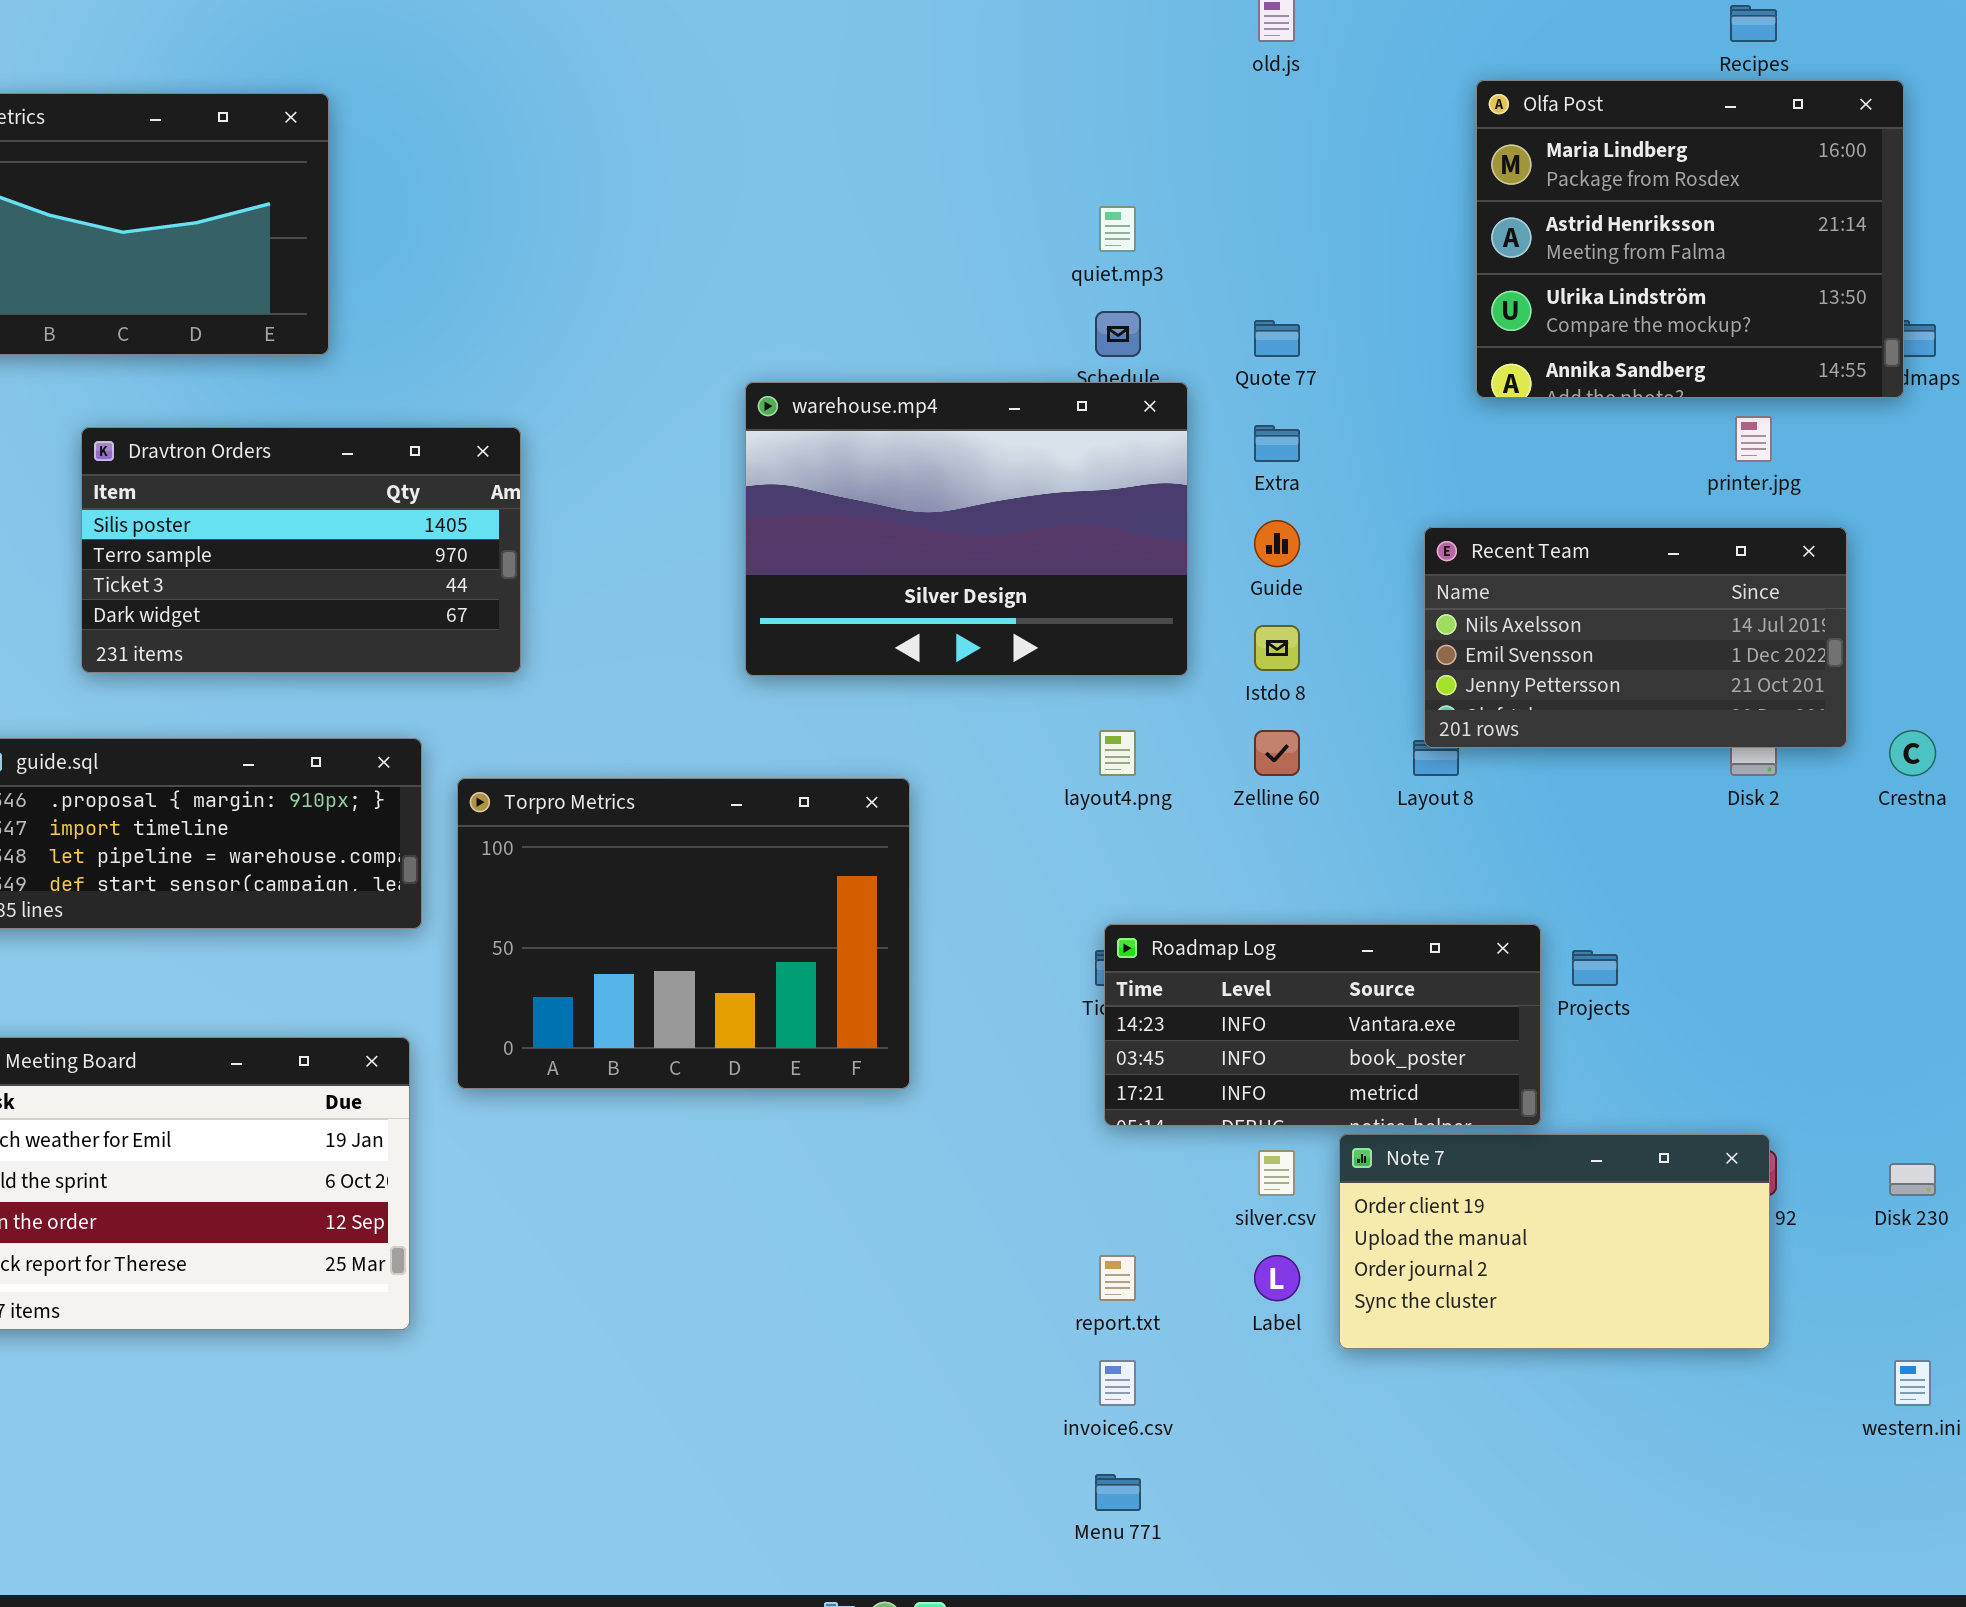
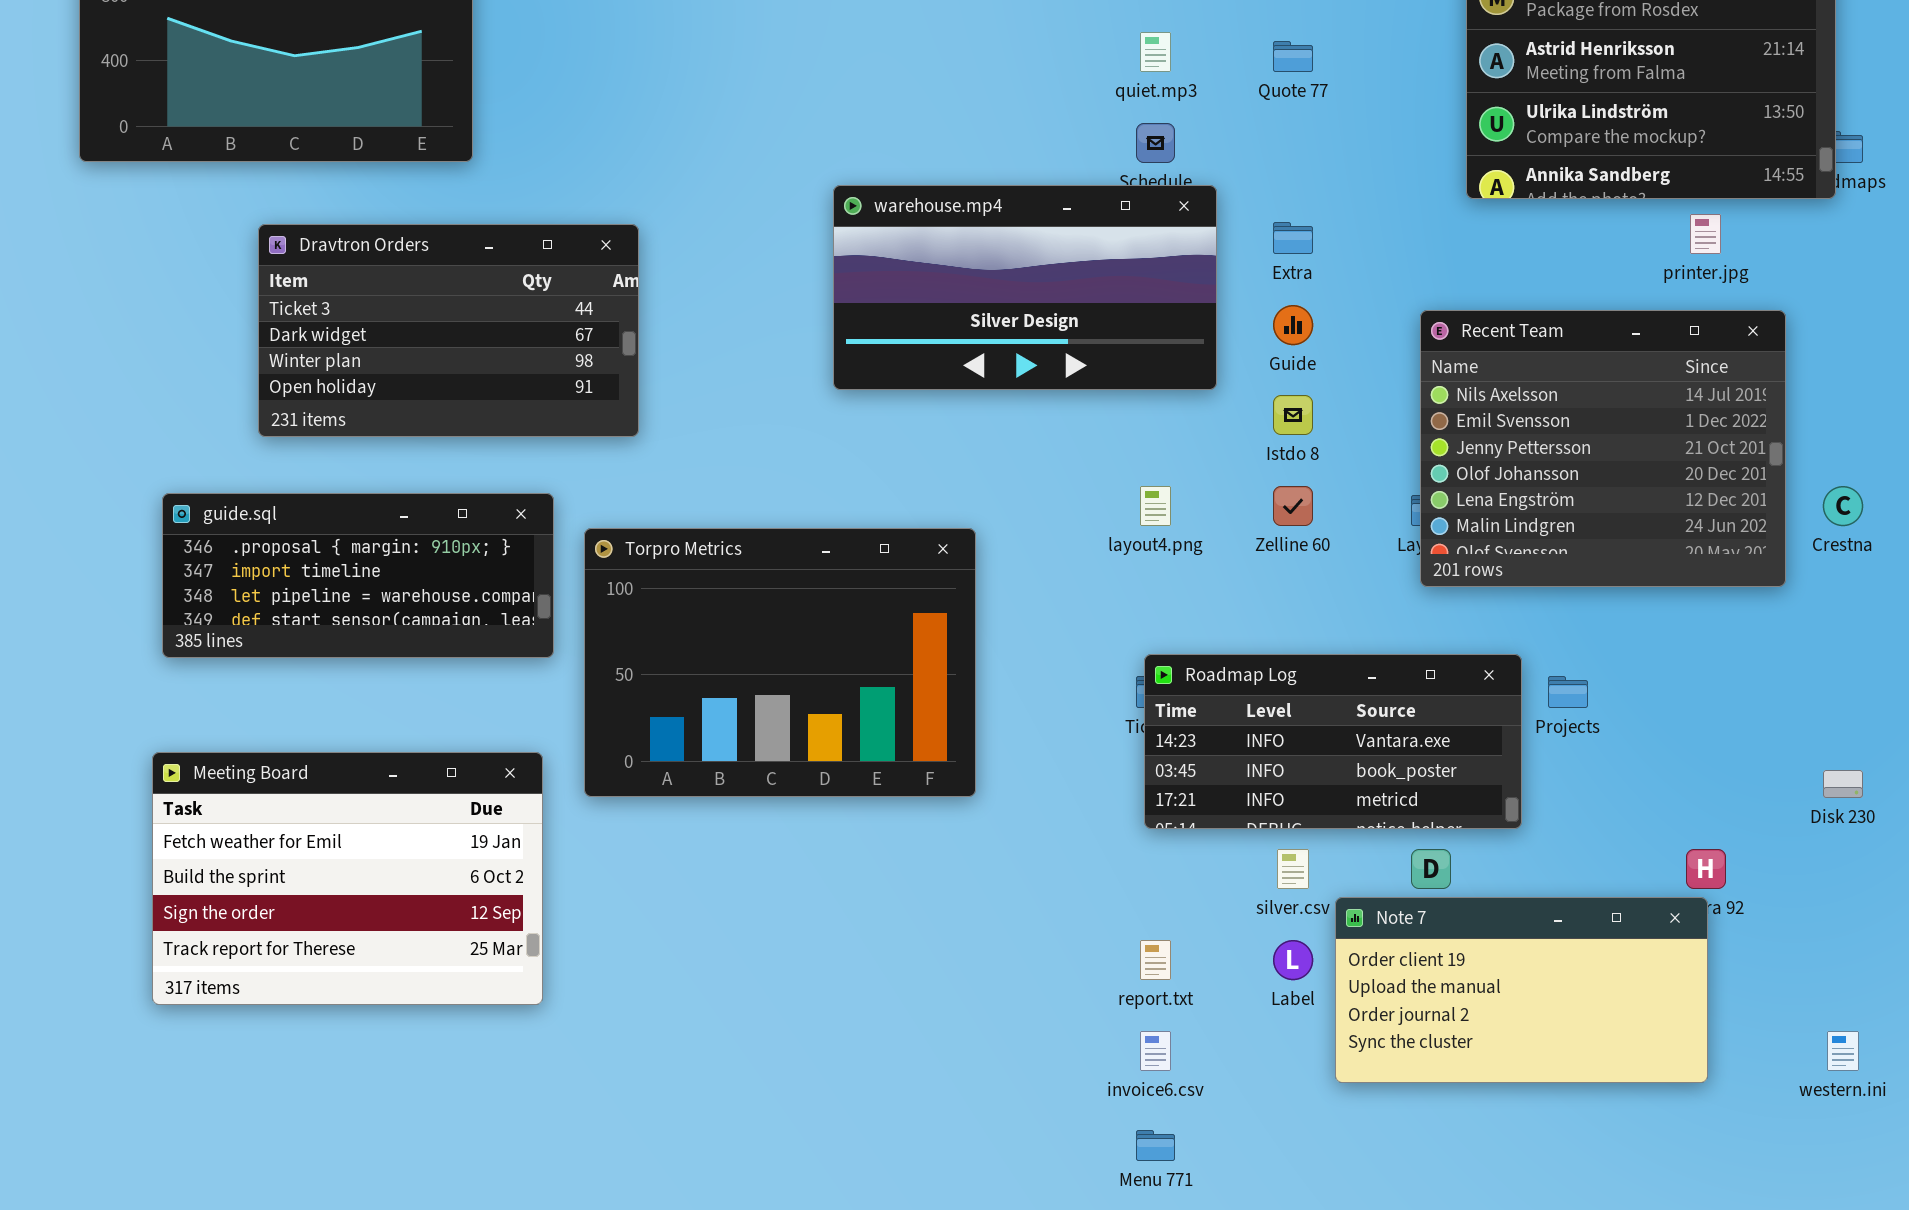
Quote 77: [1254,320,1300,357] -> [1273,41,1313,72], moved
warehouse.mp4: [745,382,1188,676] -> [833,185,1217,390], resized
Dravtron Orders: [81,427,521,673] -> [258,224,639,437], scrolled down 2 rows
Recent Team: [1424,527,1847,748] -> [1420,310,1786,587], resized
Note 7: [1339,1134,1770,1349] -> [1335,897,1708,1083], moved
Disk 230: [1889,1163,1936,1196] -> [1823,770,1863,798], moved

